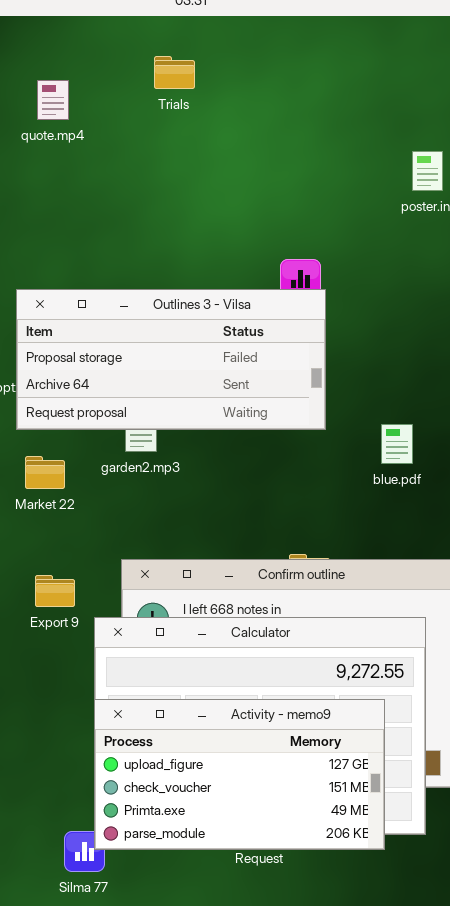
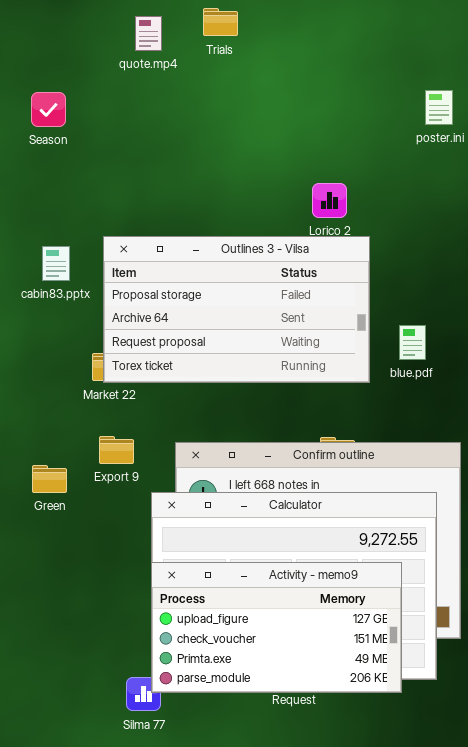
quote.mp4: [37,80,69,120] -> [135,16,162,51], moved
Outlines 3 - Vilsa: [16,289,326,430] -> [103,236,370,383], moved, resized
Export 9: [35,575,75,607] -> [99,436,134,464], moved

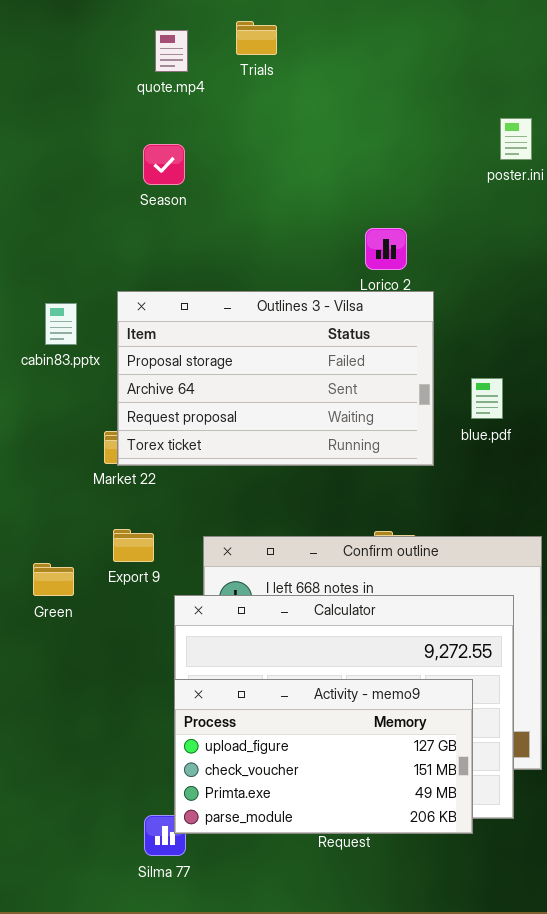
Season: [31,92,66,127] -> [143,144,185,185], moved
blue.pdf: [399,325,426,360] -> [471,378,503,419], moved

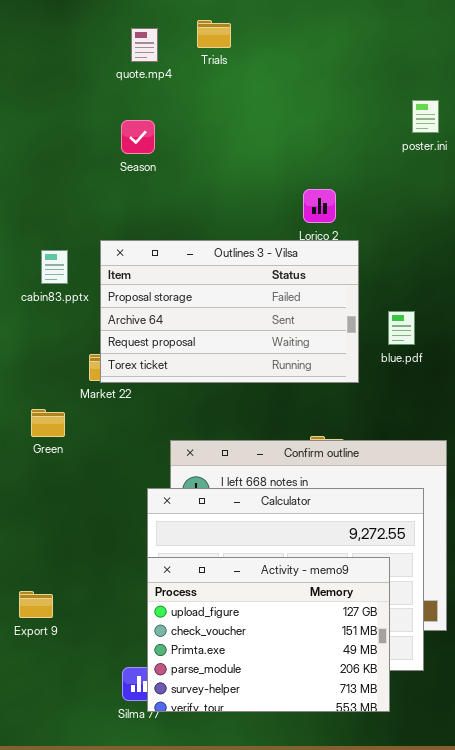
Export 9: [113,529,154,562] -> [19,591,53,618], moved
Green: [33,563,74,596] -> [31,409,65,437], moved
Activity - memo9: [174,679,473,834] -> [147,557,390,712], resized

